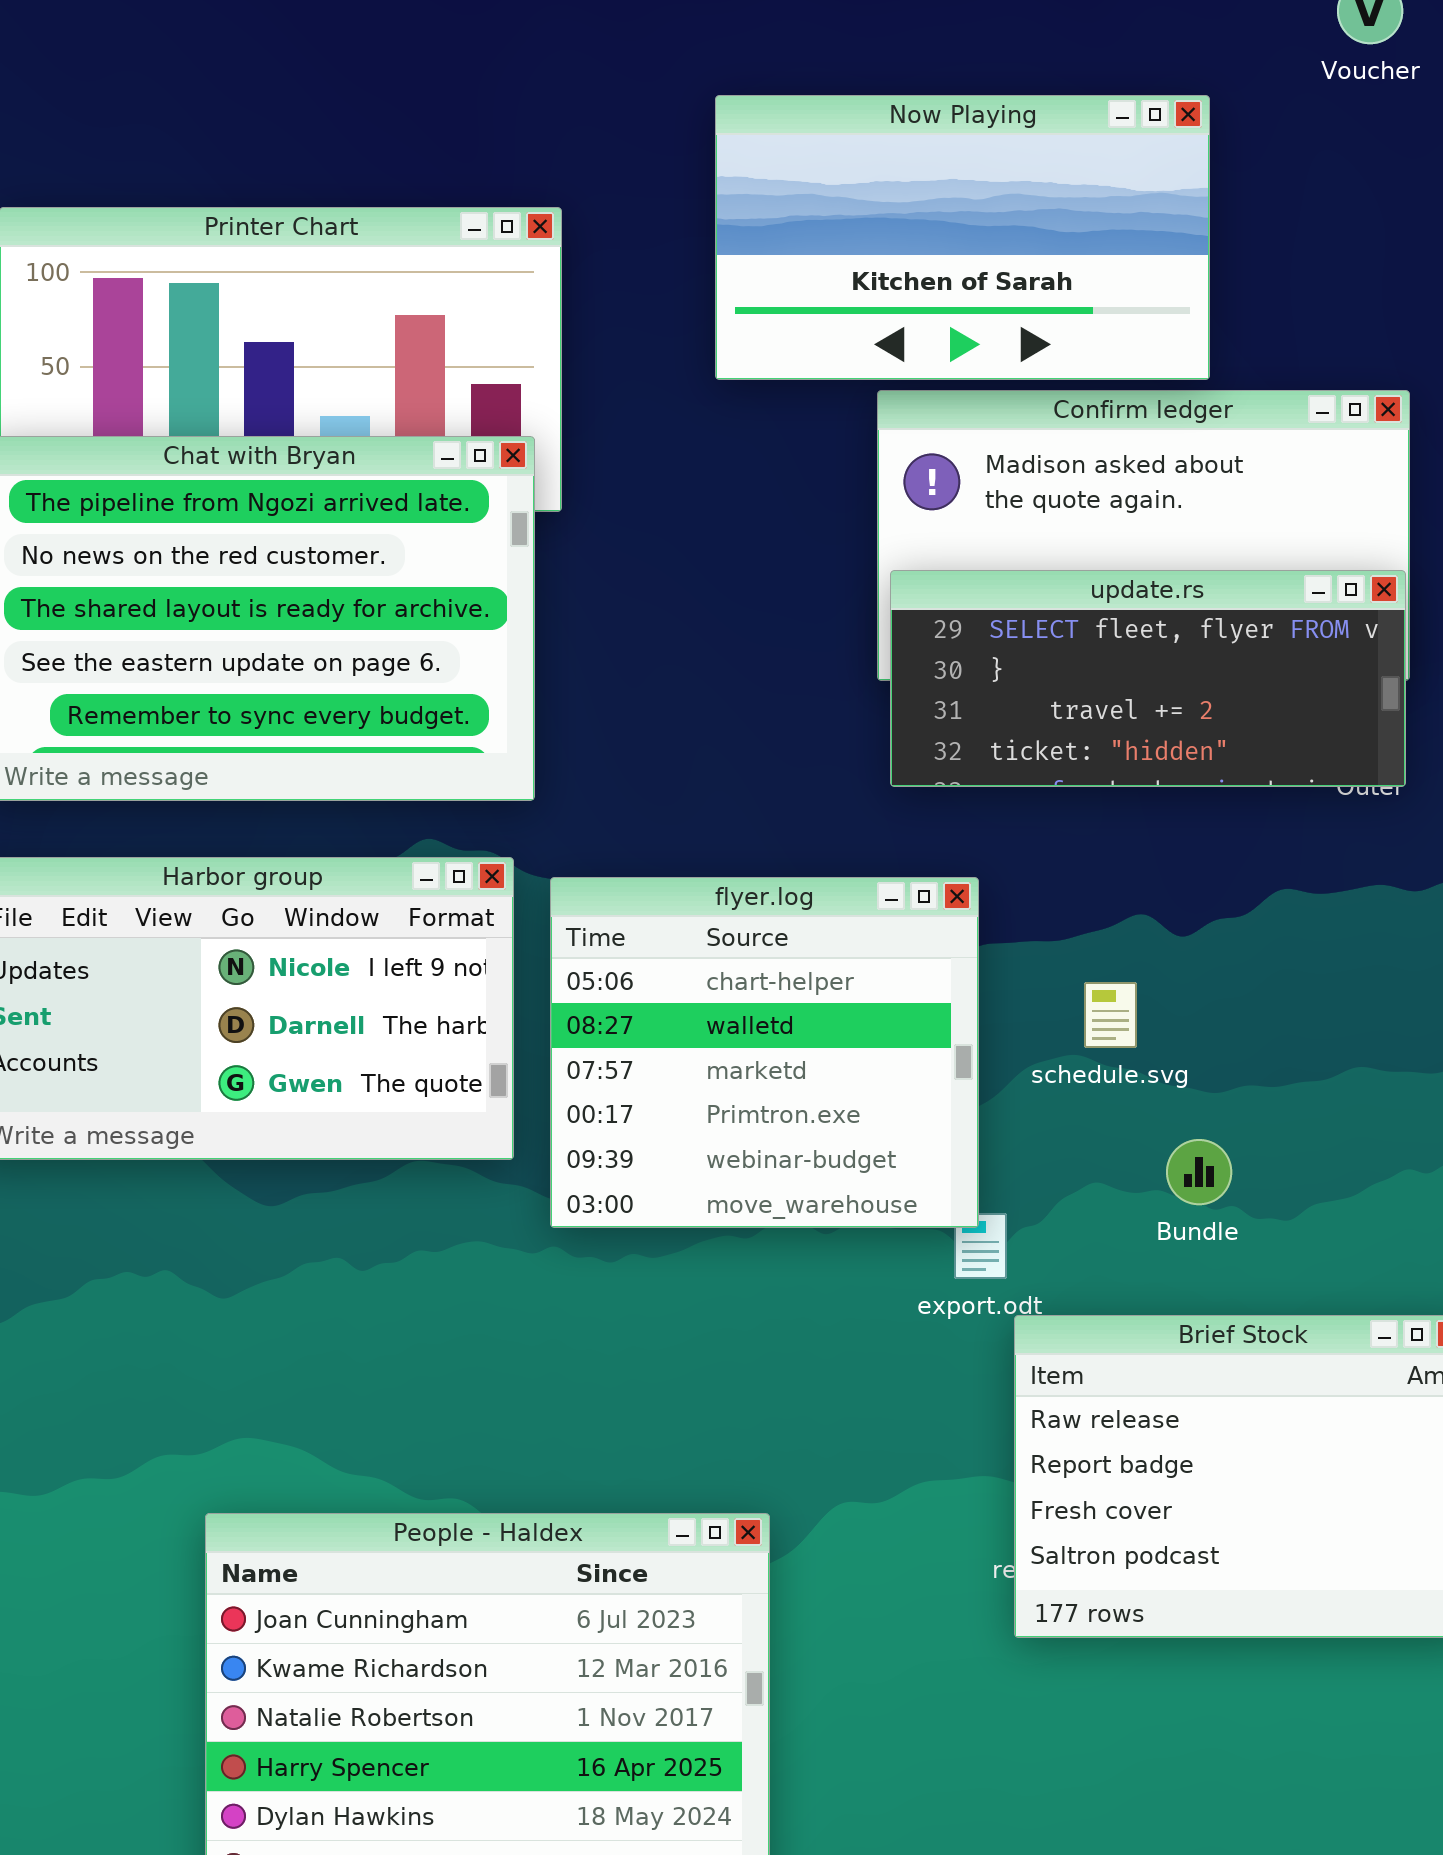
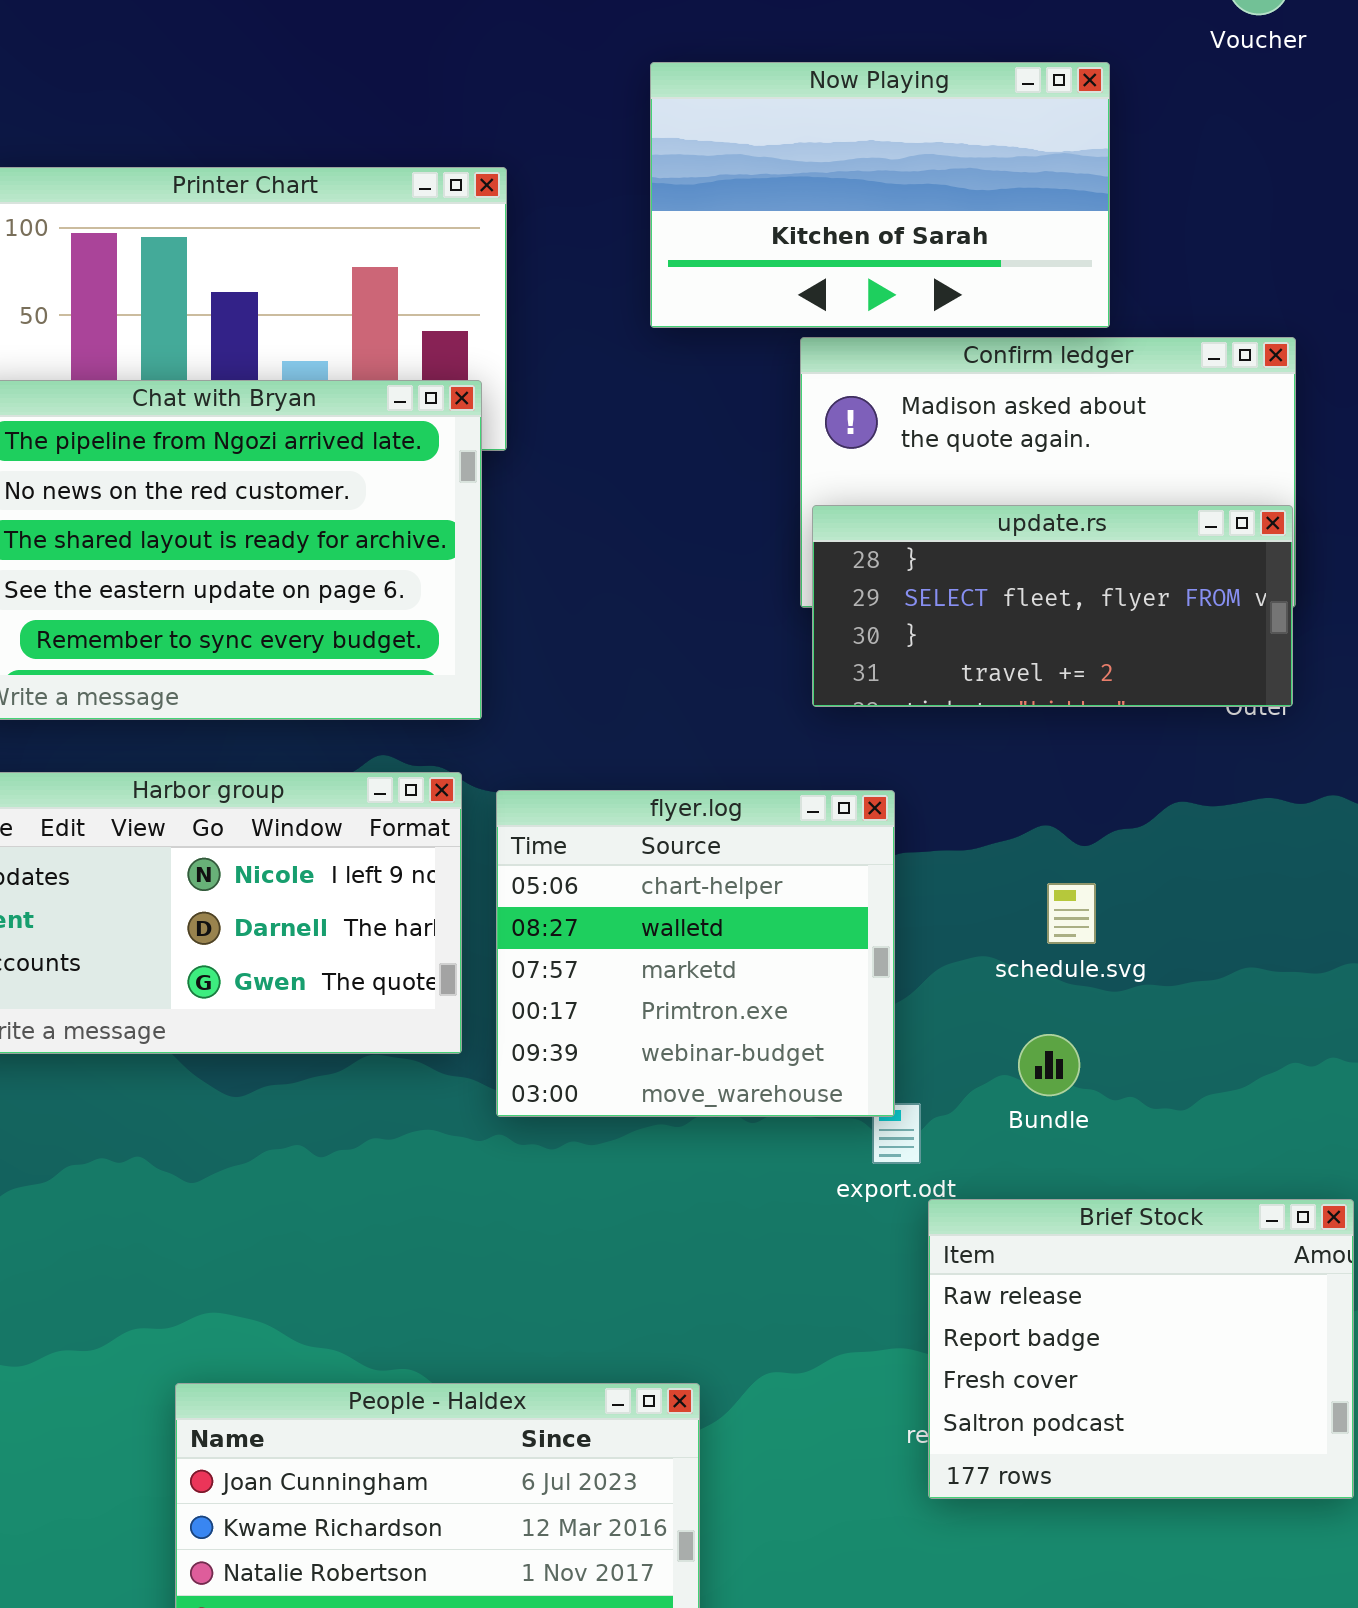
update.rs: [890,570,1406,787] -> [812,505,1293,707], scrolled up 1 row
schedule.svg: [1084,982,1137,1048] -> [1047,883,1096,944], moved
Bundle: [1166,1139,1232,1205] -> [1018,1034,1080,1096], moved

